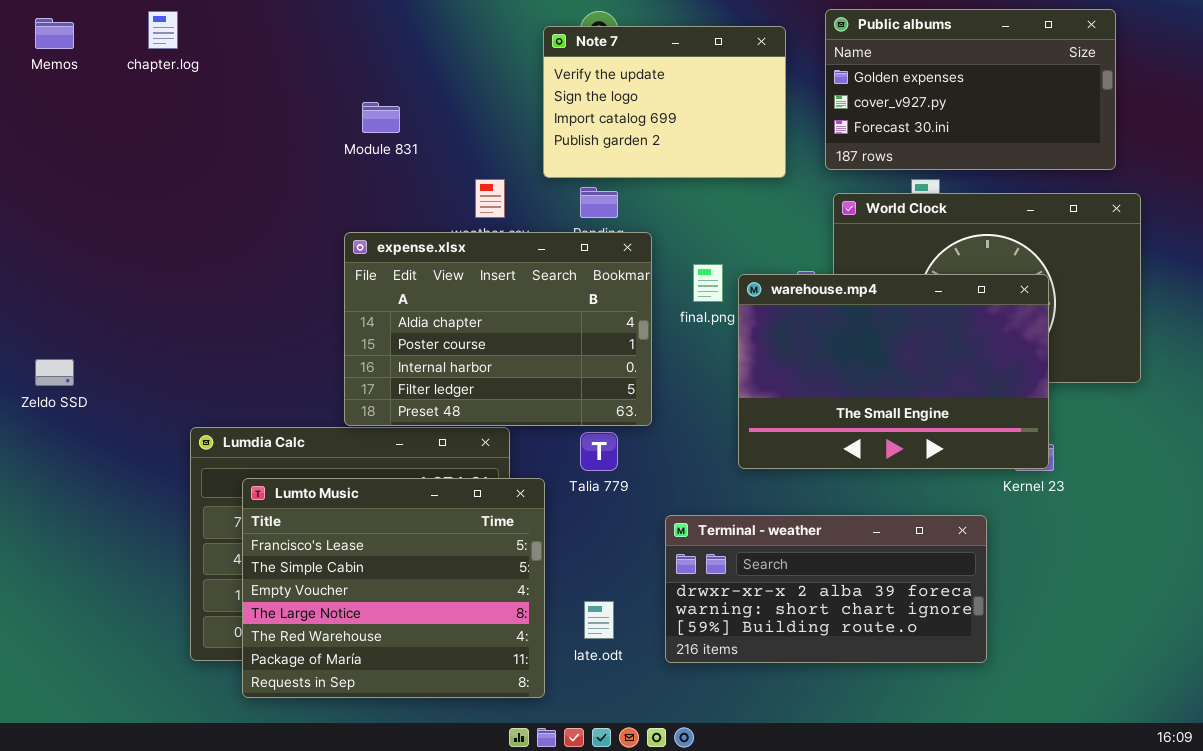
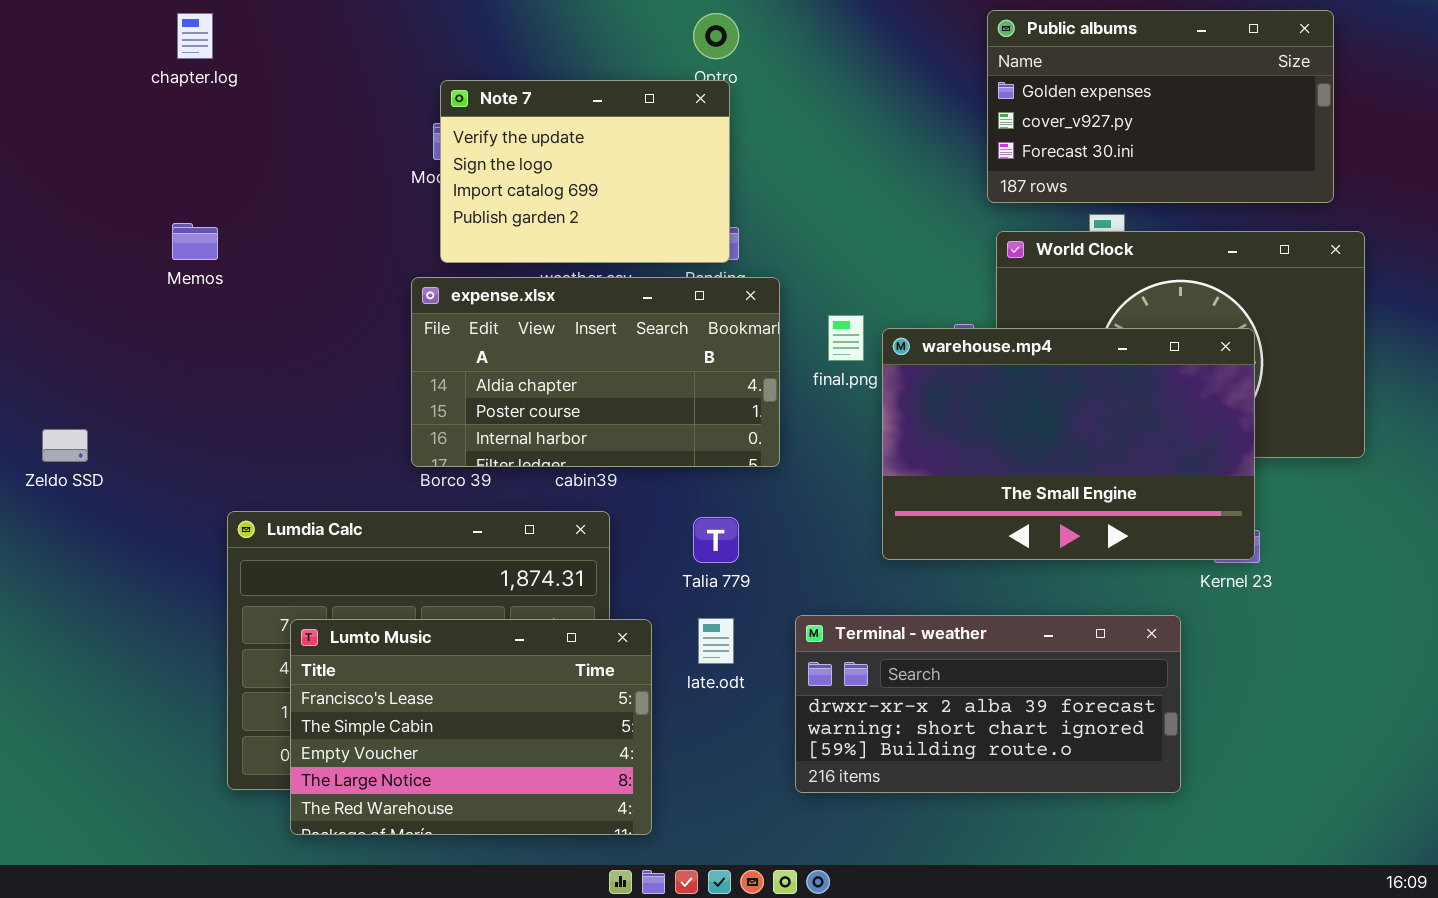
Memos: [35,18,74,49] -> [172,223,218,260], moved
Note 7: [543,26,786,178] -> [440,80,730,263], moved
expense.xlsx: [344,232,652,426] -> [411,277,780,467], resized
Lumto Music: [242,478,545,698] -> [290,619,652,835], resized
late.odt: [584,601,614,639] -> [698,618,734,664], moved

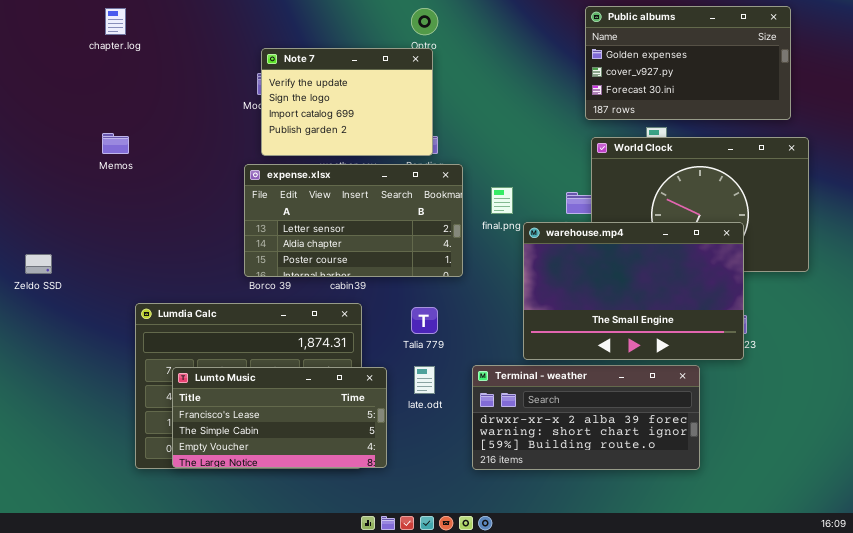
expense.xlsx: [411,277,780,467] -> [244,164,463,277], scrolled up 1 row
warehouse.mp4: [882,328,1255,560] -> [523,222,744,360], moved
Lumto Music: [290,619,652,835] -> [172,367,387,468], resized

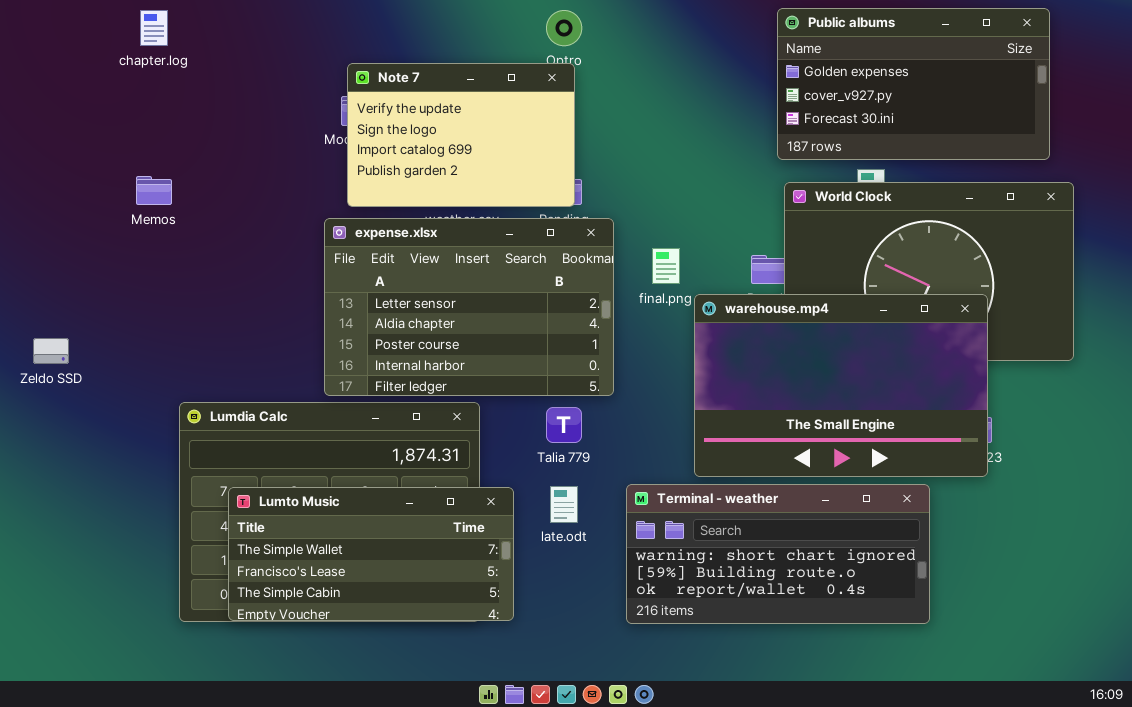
expense.xlsx: [244,164,463,277] -> [324,218,614,396], resized
Terminal - weather: [472,365,700,470] -> [626,484,930,624], scrolled down 1 row
Lumto Music: [172,367,387,468] -> [228,487,514,621], scrolled up 1 row

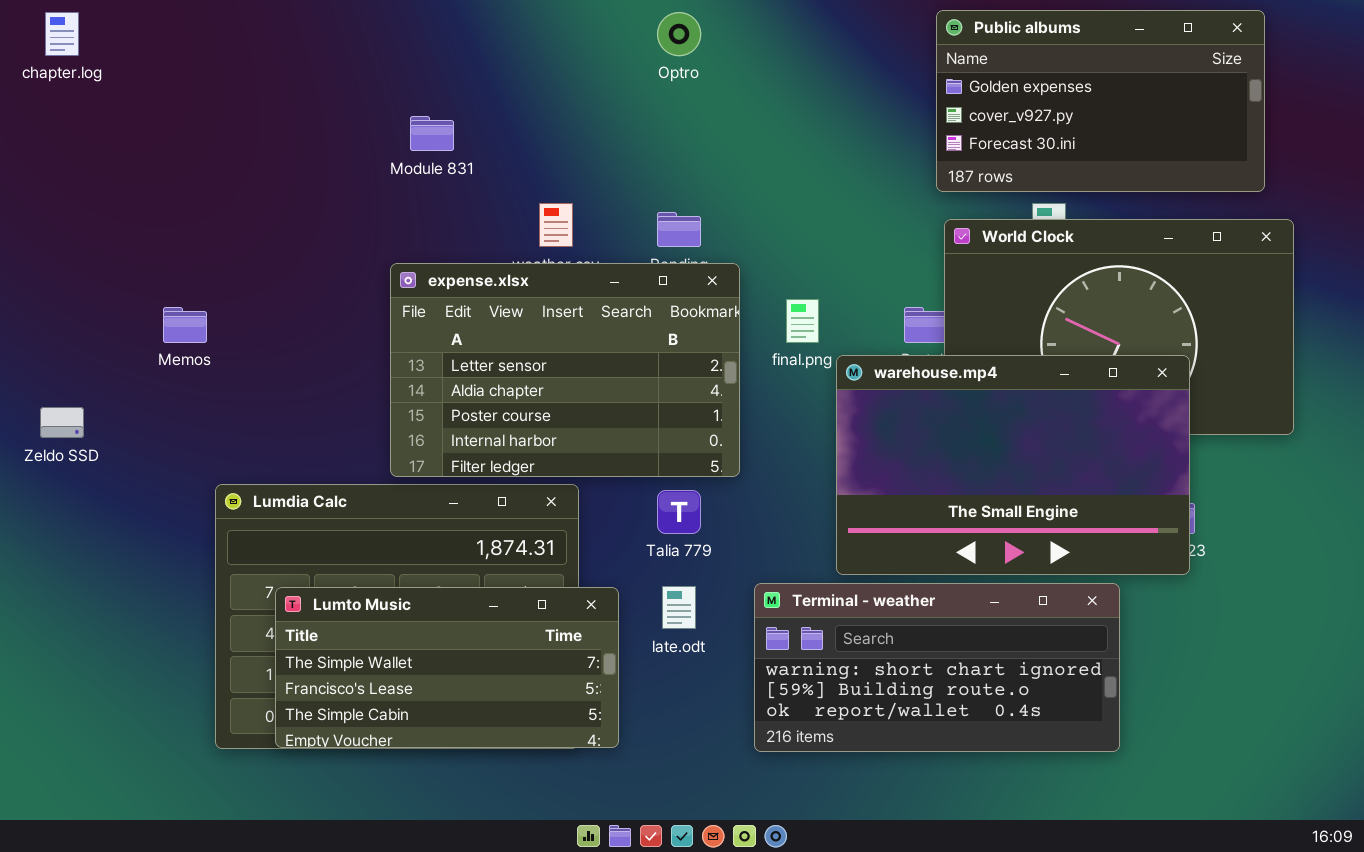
chapter.log: [140,10,168,46] -> [45,12,79,56], moved
Note 7: [347,63,575,207] -> none, closed
Memos: [136,176,172,205] -> [163,307,207,343], moved

